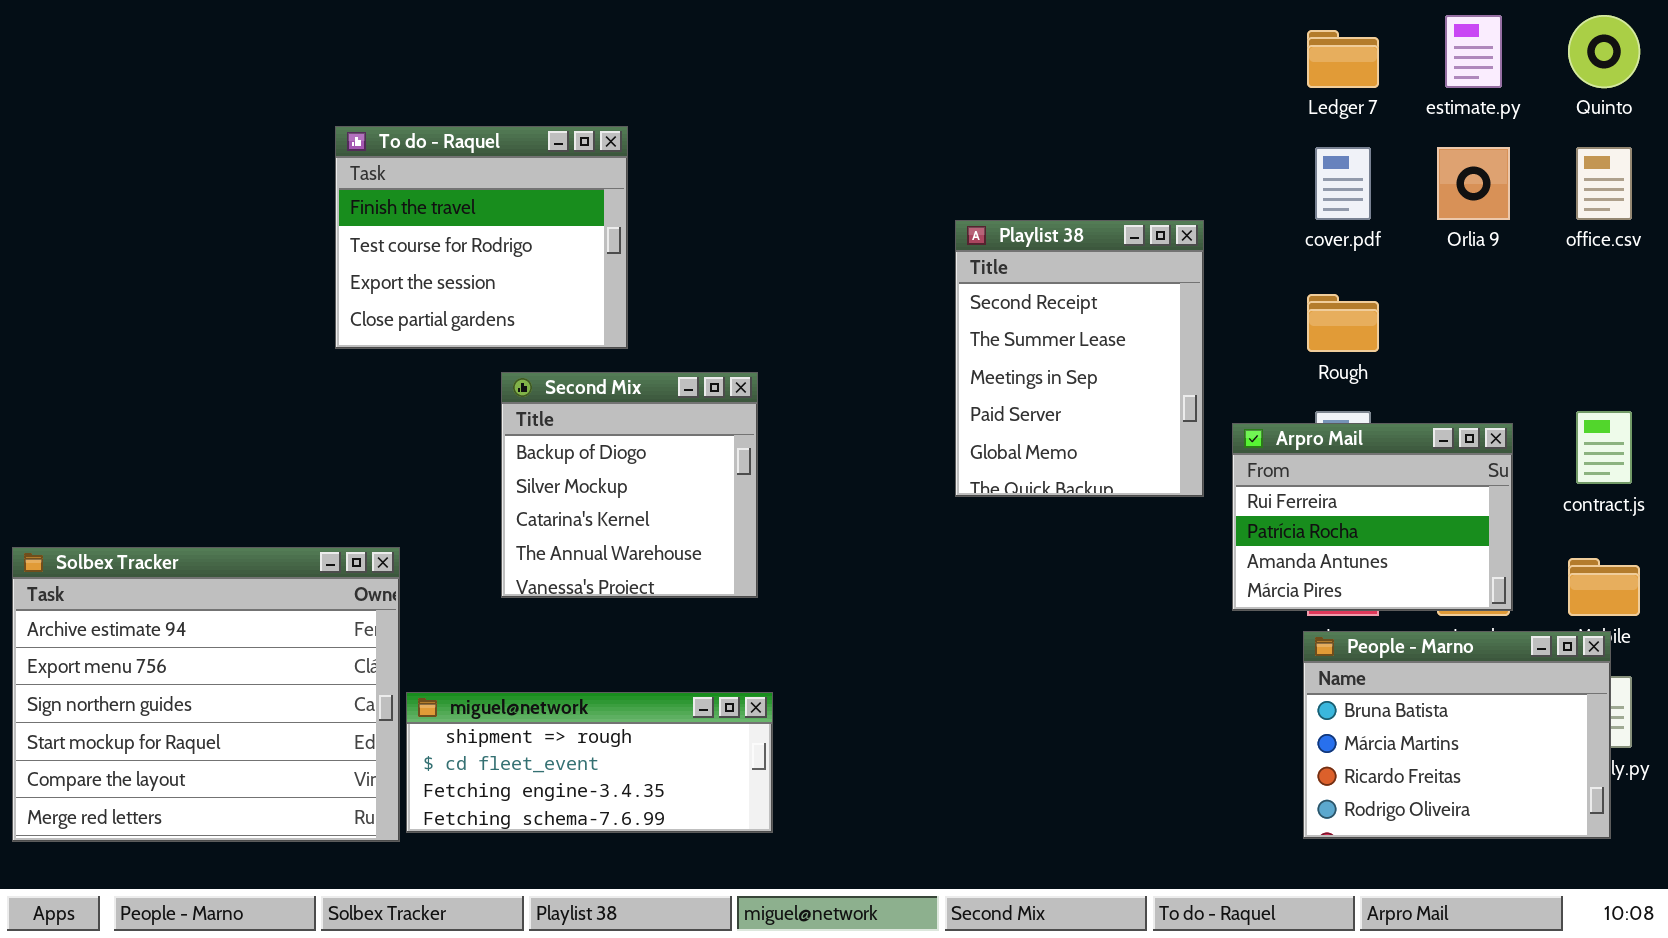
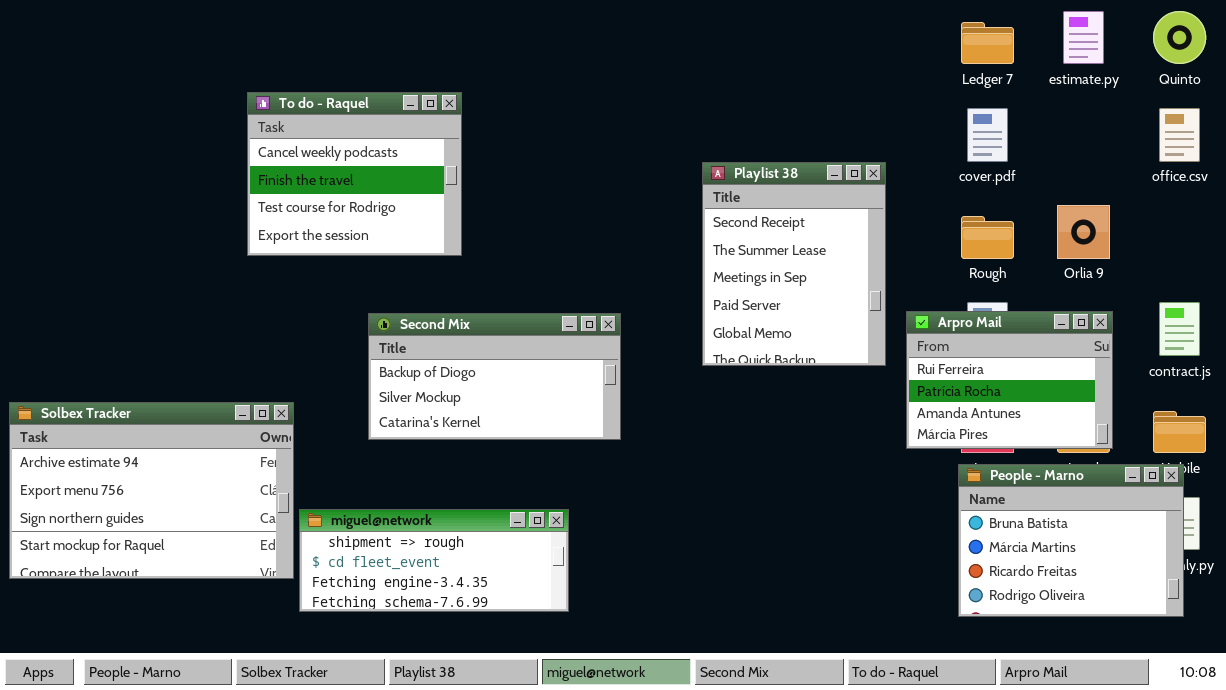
To do - Raquel: [335,126,628,349] -> [247,92,462,256], scrolled up 1 row
Orlia 9: [1437,147,1510,220] -> [1057,205,1110,259], moved
Second Mix: [501,372,758,598] -> [368,313,621,440], resized
Solbex Tracker: [12,547,400,842] -> [9,402,294,579], resized

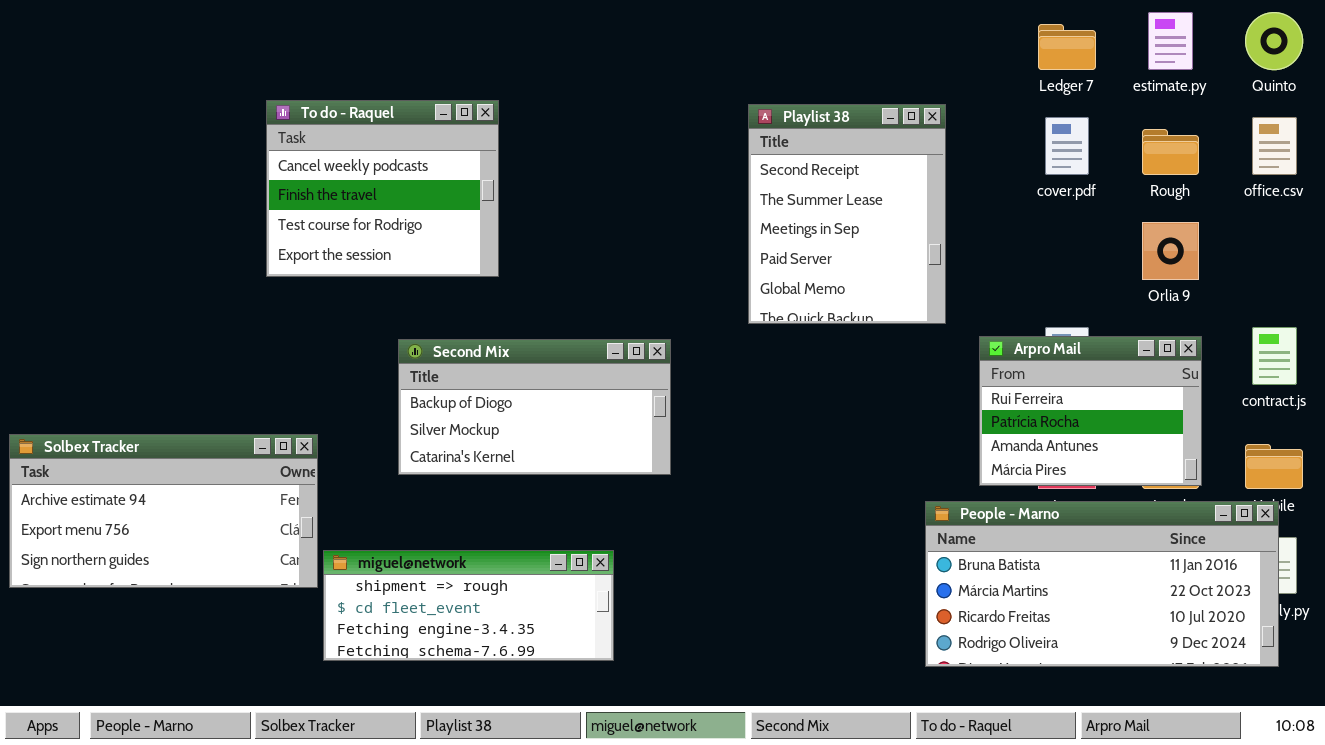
Playlist 38: [702,162,886,366] -> [748,104,946,324], moved
Rough: [961,216,1014,259] -> [1142,129,1199,175], moved
Solbex Tracker: [9,402,294,579] -> [9,434,318,588], resized
People - Marno: [958,464,1184,617] -> [925,501,1279,667], resized

